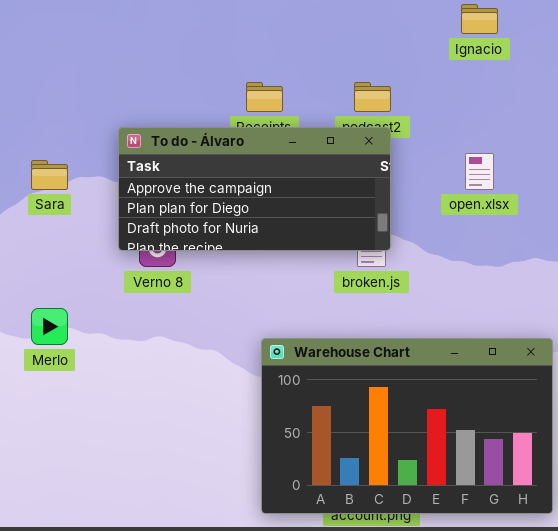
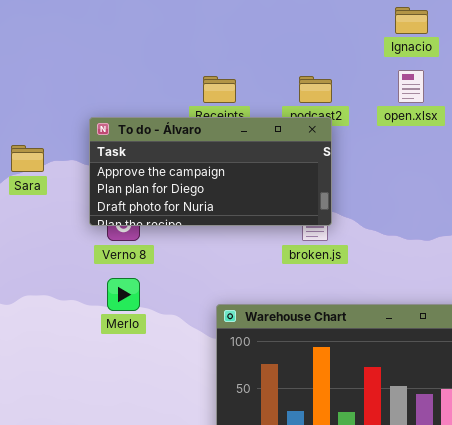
open.xlsx: [465,153,494,190] -> [398,70,424,103], moved
Merlo: [31,308,68,345] -> [107,278,140,311], moved

